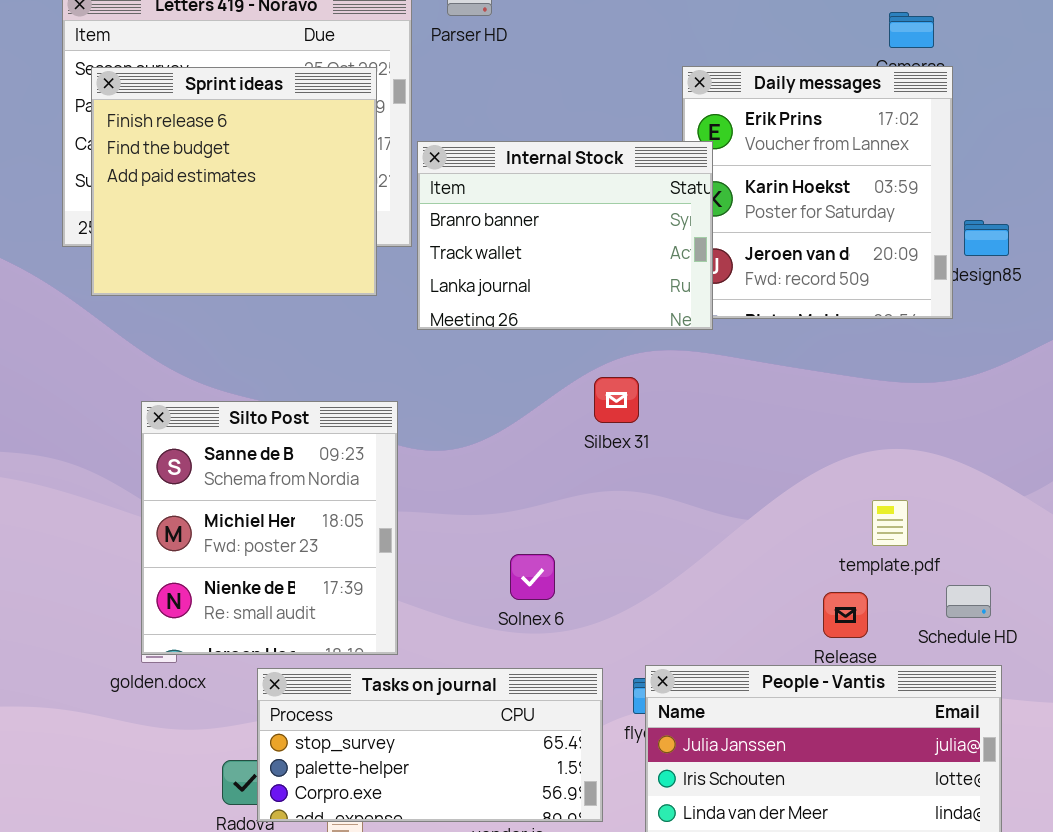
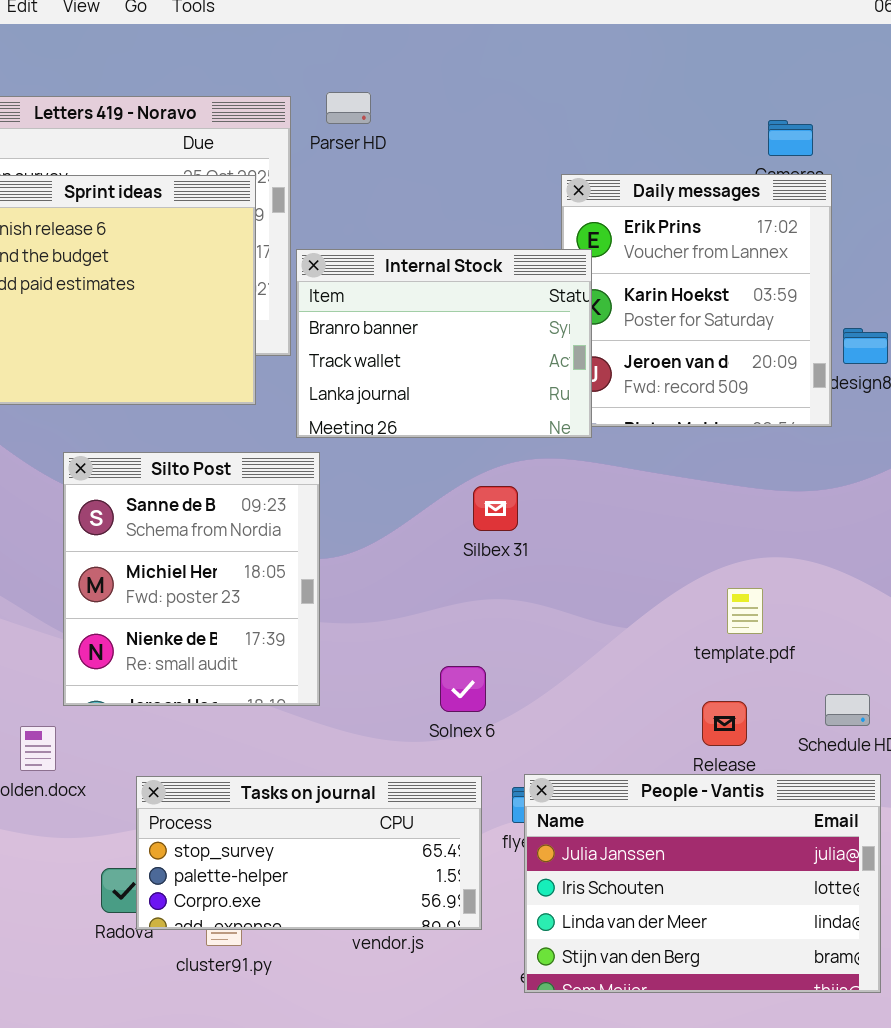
Silto Post: [141,401,398,655] -> [63,452,320,706], moved
template.pdf: [872,500,908,546] -> [727,588,763,634], moved
Solnex 6: [510,554,555,600] -> [440,666,486,712], moved

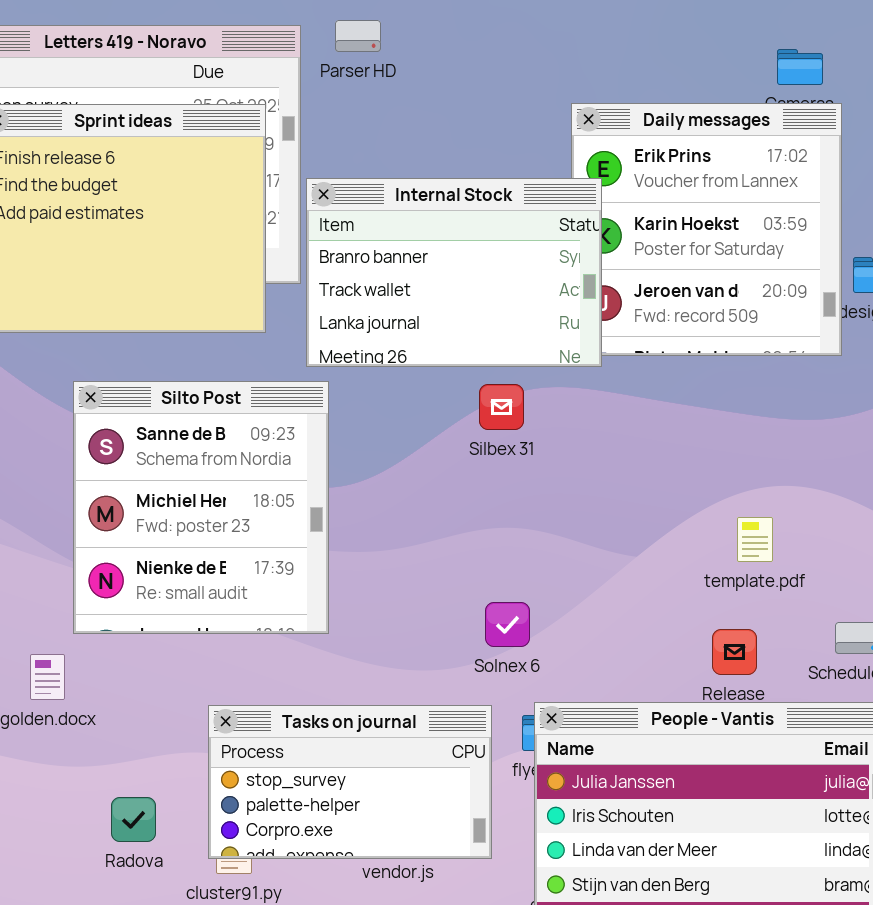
Silbex 31: [473,486,518,531] -> [479,384,524,430], moved
Solnex 6: [440,666,486,712] -> [485,602,530,647], moved
Tasks on journal: [136,776,482,930] -> [208,705,492,859], resized

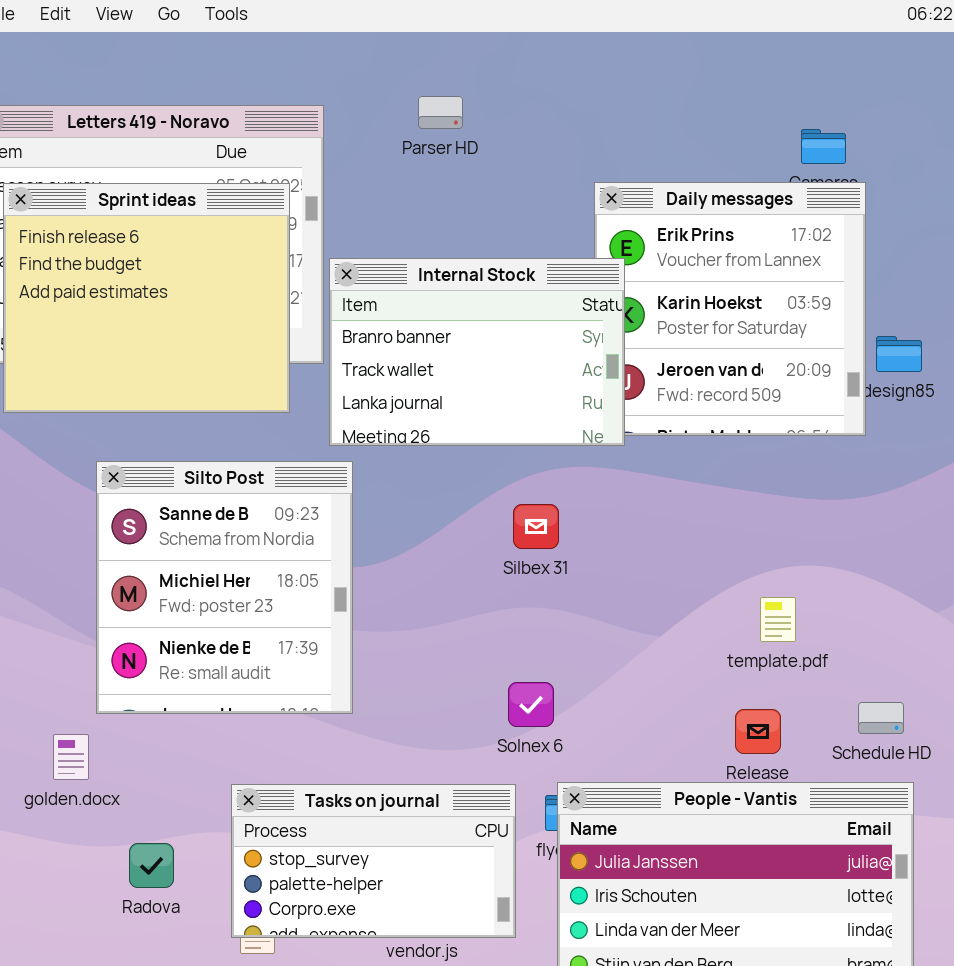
Parser HD: [335,20,381,52] -> [418,96,463,129], moved
Silbex 31: [479,384,524,430] -> [513,504,559,549], moved
Radova: [111,797,156,842] -> [129,843,174,888], moved

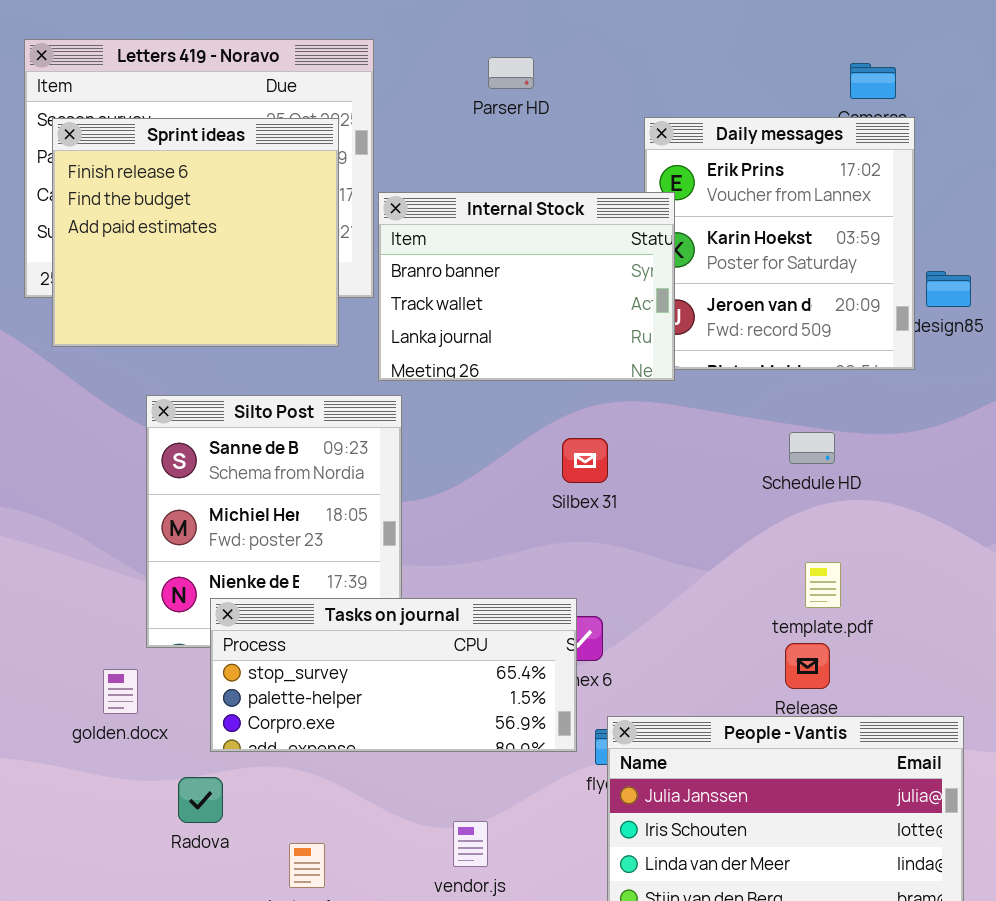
Parser HD: [418,96,463,129] -> [488,57,534,89], moved
template.pdf: [760,597,796,642] -> [805,562,841,608], moved
Schedule HD: [858,702,904,734] -> [789,432,835,464], moved
Tasks on journal: [231,784,516,938] -> [210,598,577,752], moved, resized

